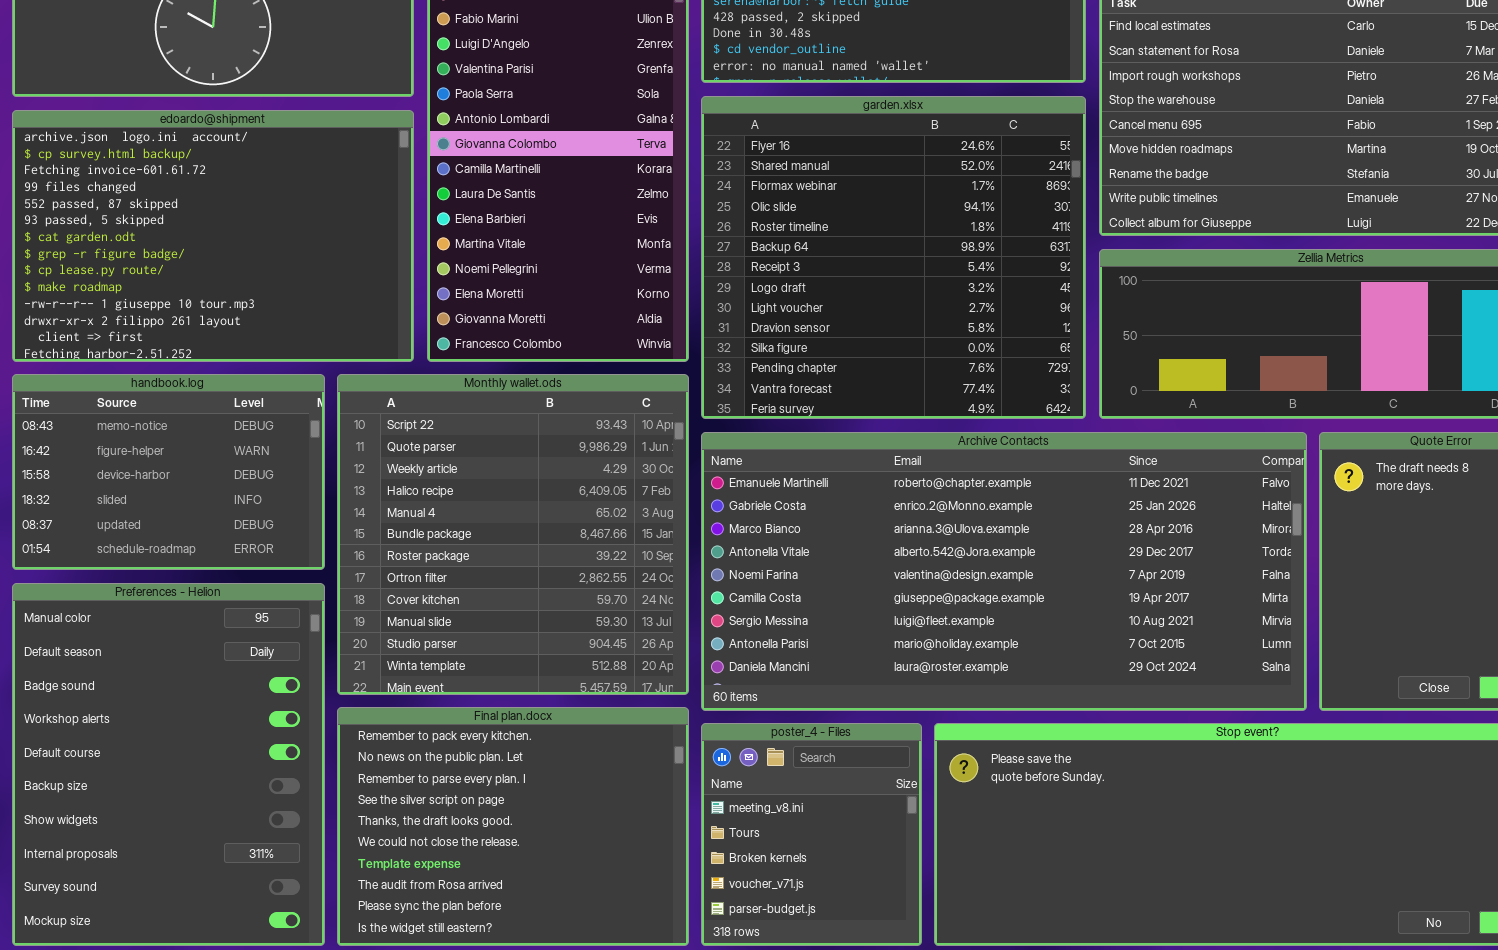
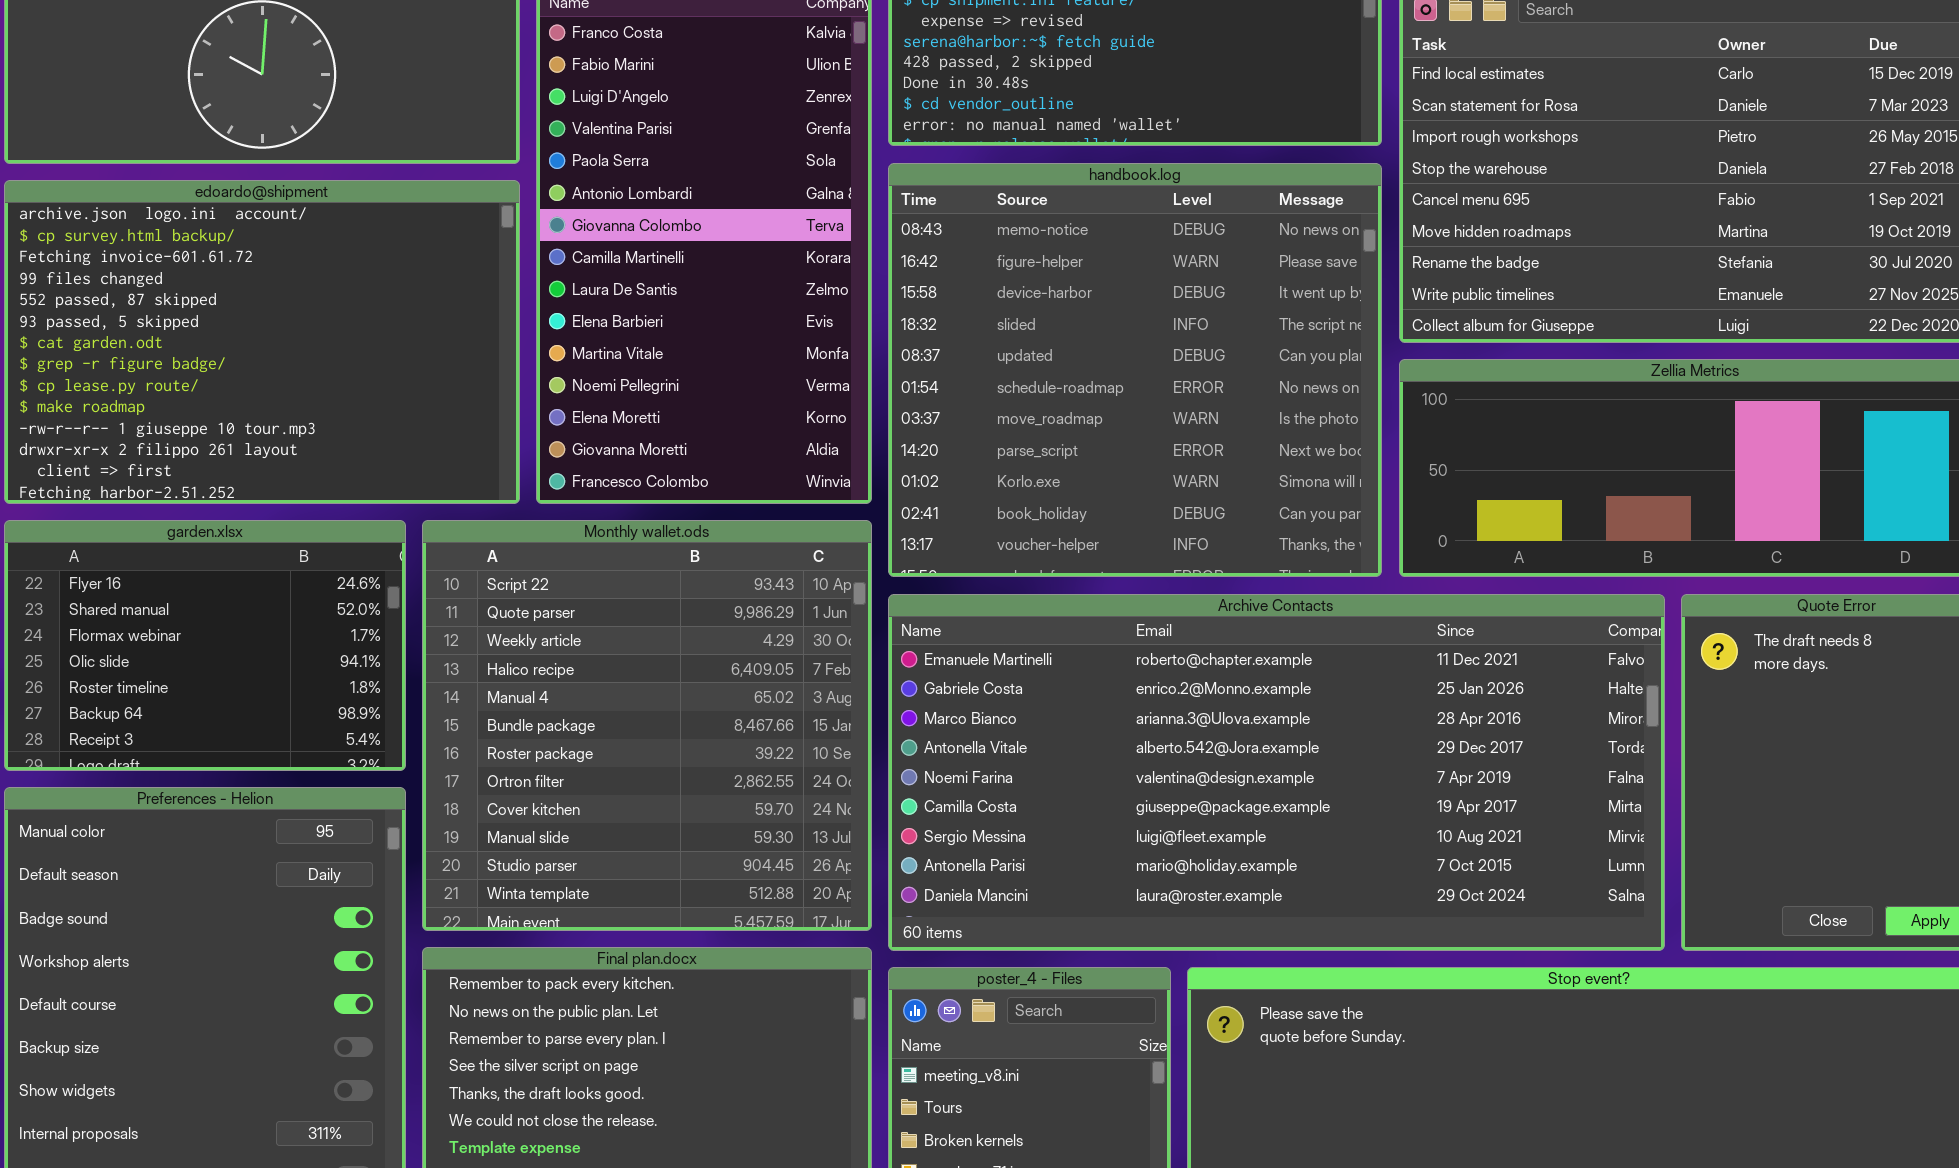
garden.xlsx: [701,96,1086,419] -> [4,520,406,771], moved, resized
handbook.log: [12,374,325,570] -> [888,163,1382,577], moved, resized

